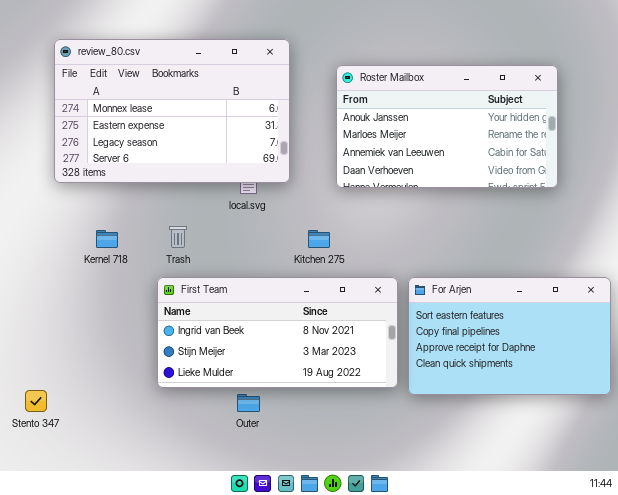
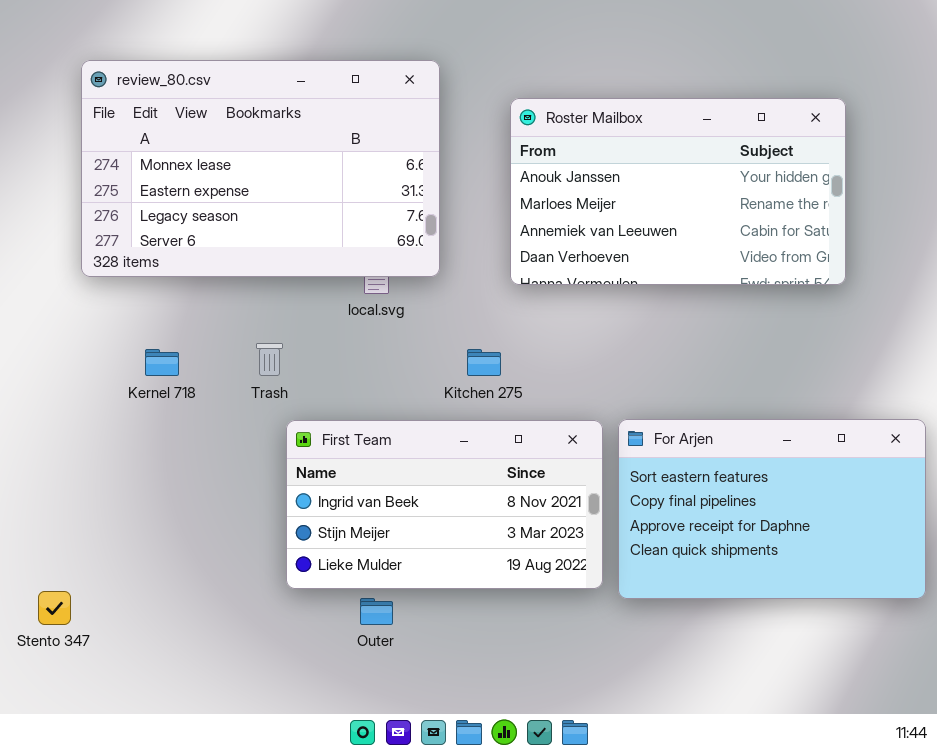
First Team: [157,277,398,388] -> [286,420,603,589], resized

